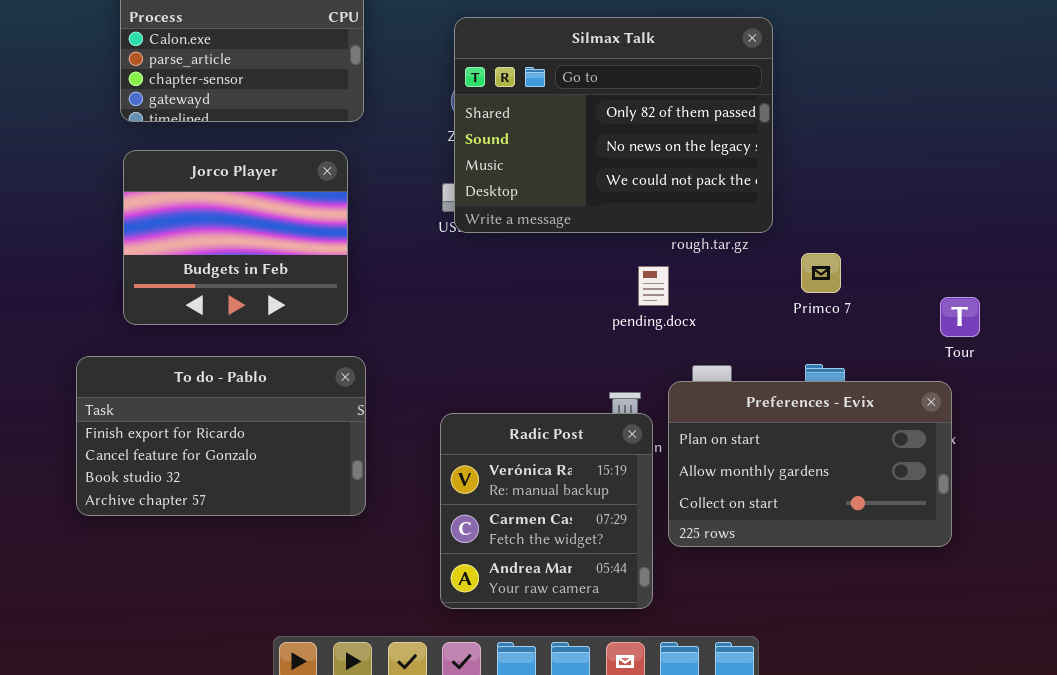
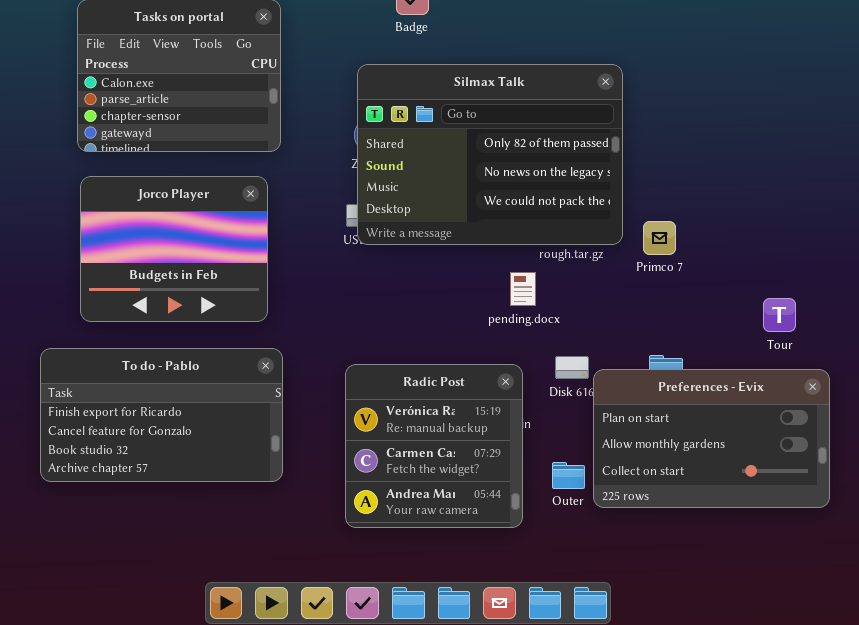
Primco 7: [801,253,841,293] -> [643,221,676,255], moved
Preferences - Evix: [668,381,952,547] -> [593,369,830,508], moved
Radic Post: [440,413,653,609] -> [345,364,523,528], moved

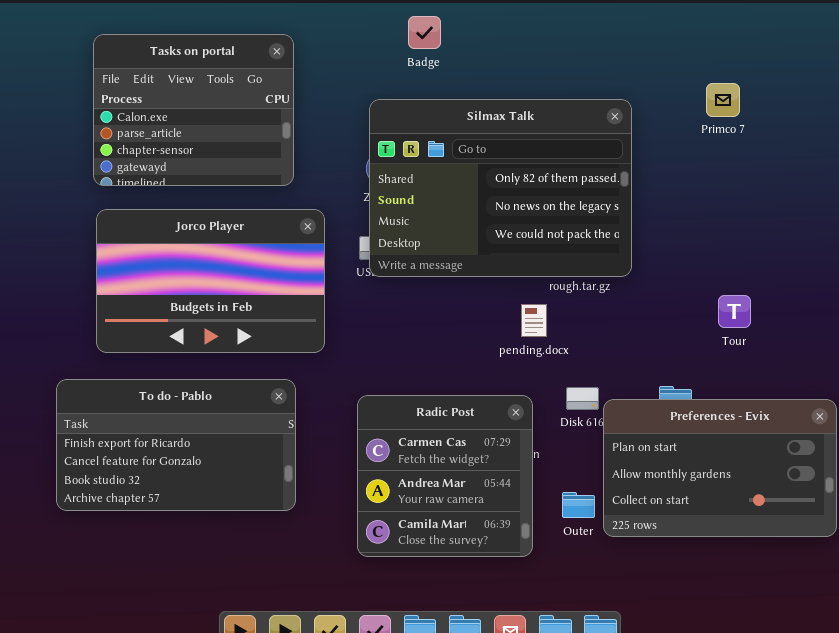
Jorco Player: [80,176,268,322] -> [96,209,325,353], resized
Primco 7: [643,221,676,255] -> [706,83,740,117], moved
Tour: [763,298,796,332] -> [718,295,751,328], moved
Radic Post: [345,364,523,528] -> [357,395,533,557], scrolled down 1 row

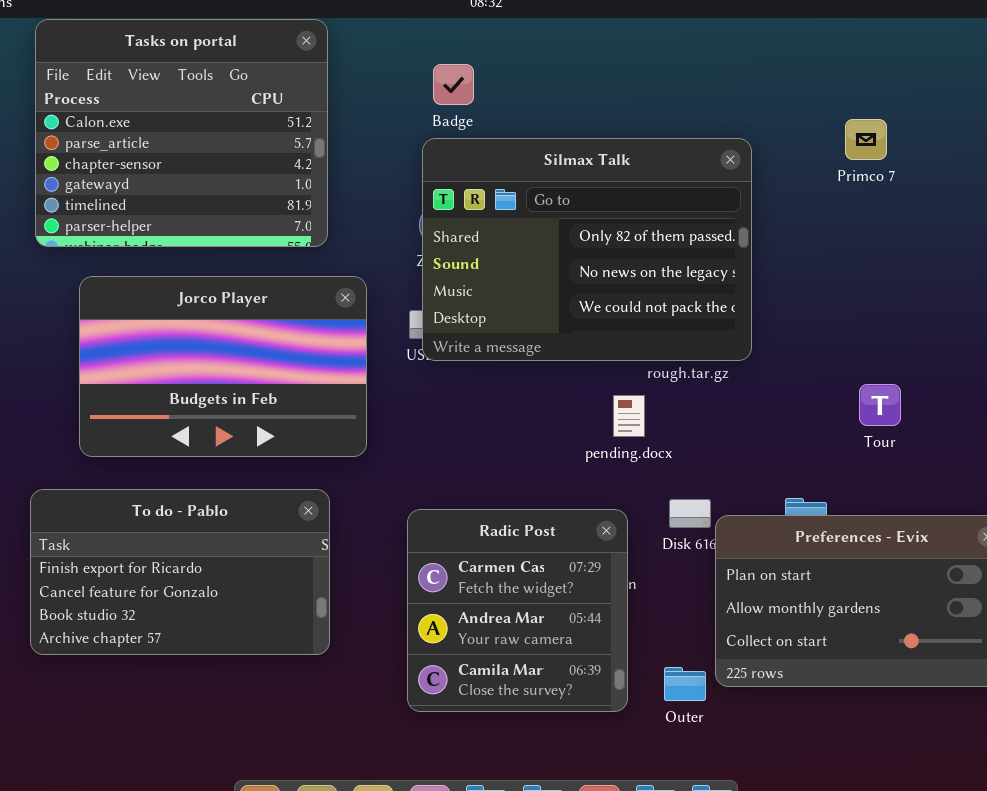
Badge: [408,16,441,49] -> [433,64,474,105], moved
Tasks on portal: [93,34,294,186] -> [35,19,328,247], resized
Outer: [562,492,595,518] -> [664,667,706,701], moved

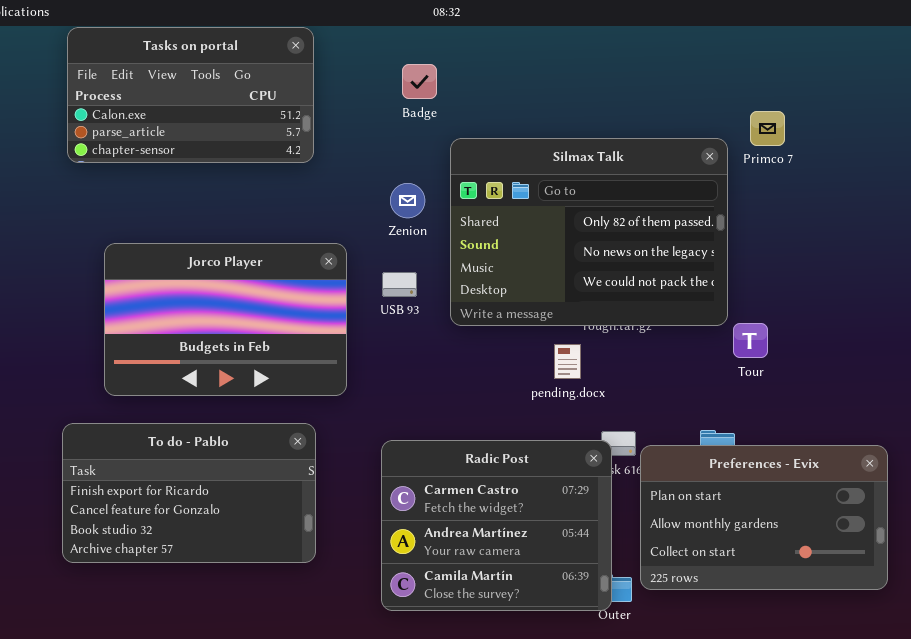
Tasks on portal: [35,19,328,247] -> [67,27,314,163], resized
Silmax Talk: [422,138,752,361] -> [450,138,728,326], moved
Tour: [859,384,901,426] -> [733,323,768,358], moved
Radic Post: [407,509,628,712] -> [381,440,612,611], resized

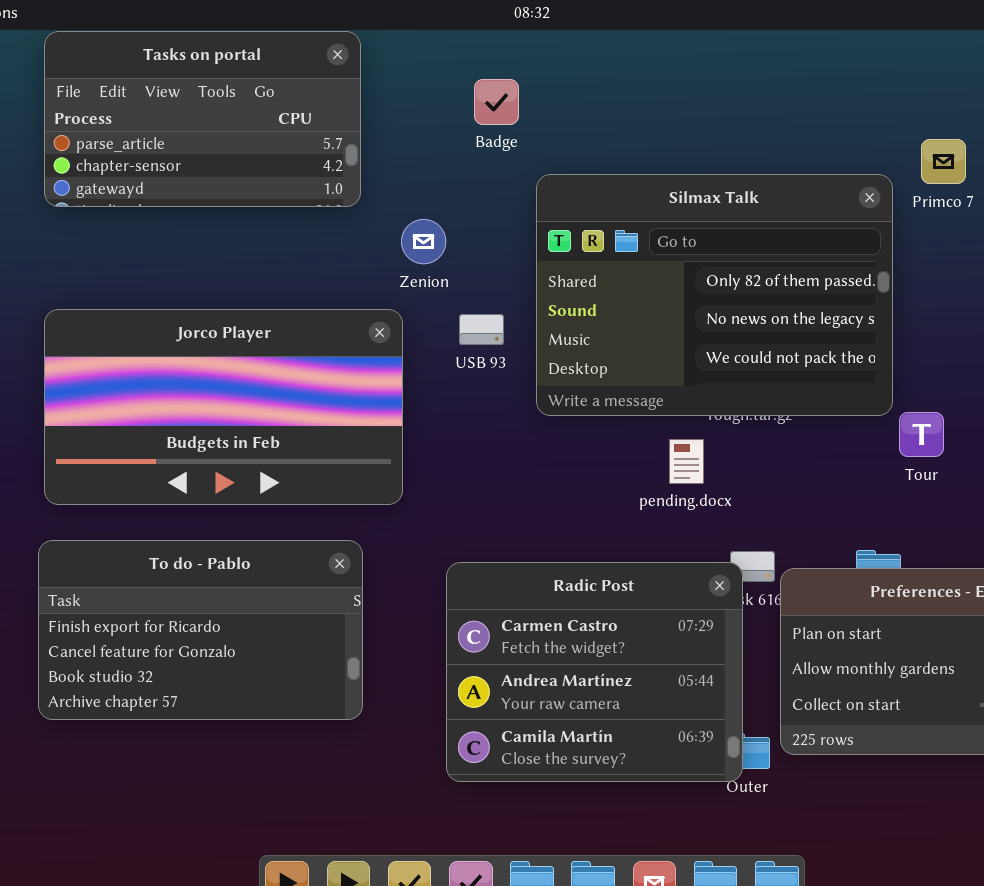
Tasks on portal: [67,27,314,163] -> [44,31,361,207], scrolled down 1 row
Zenion: [390,183,425,218] -> [401,219,446,264], moved
Jorco Player: [104,243,347,396] -> [44,309,403,505], resized
USB 93: [382,272,417,297] -> [459,314,504,345], moved

